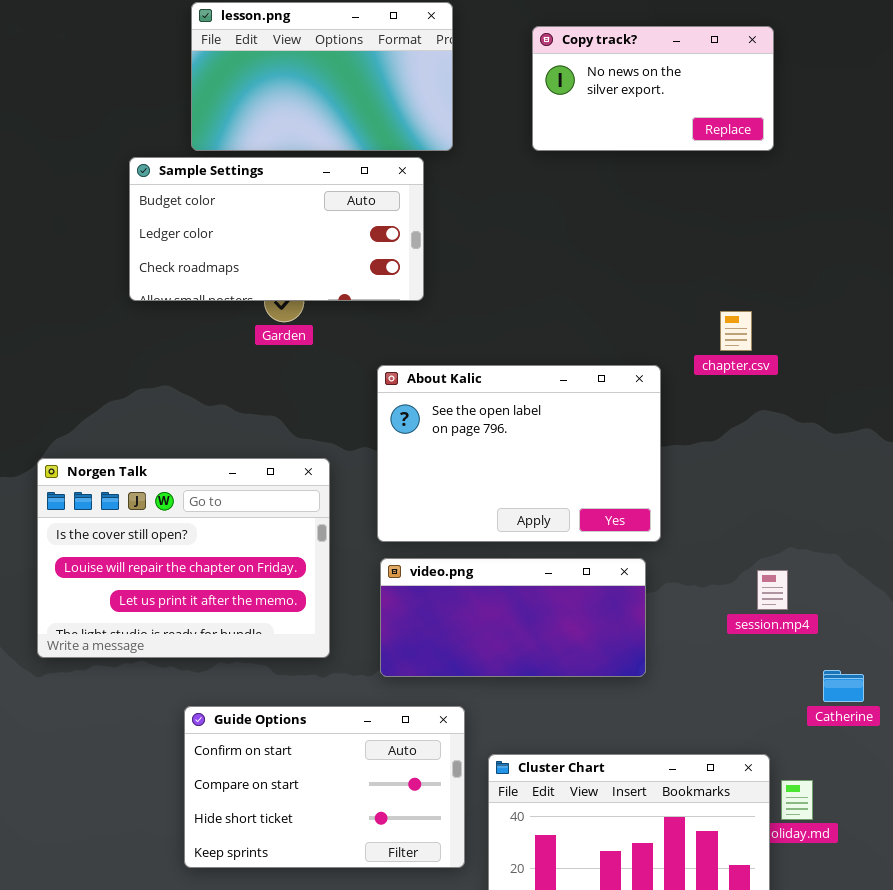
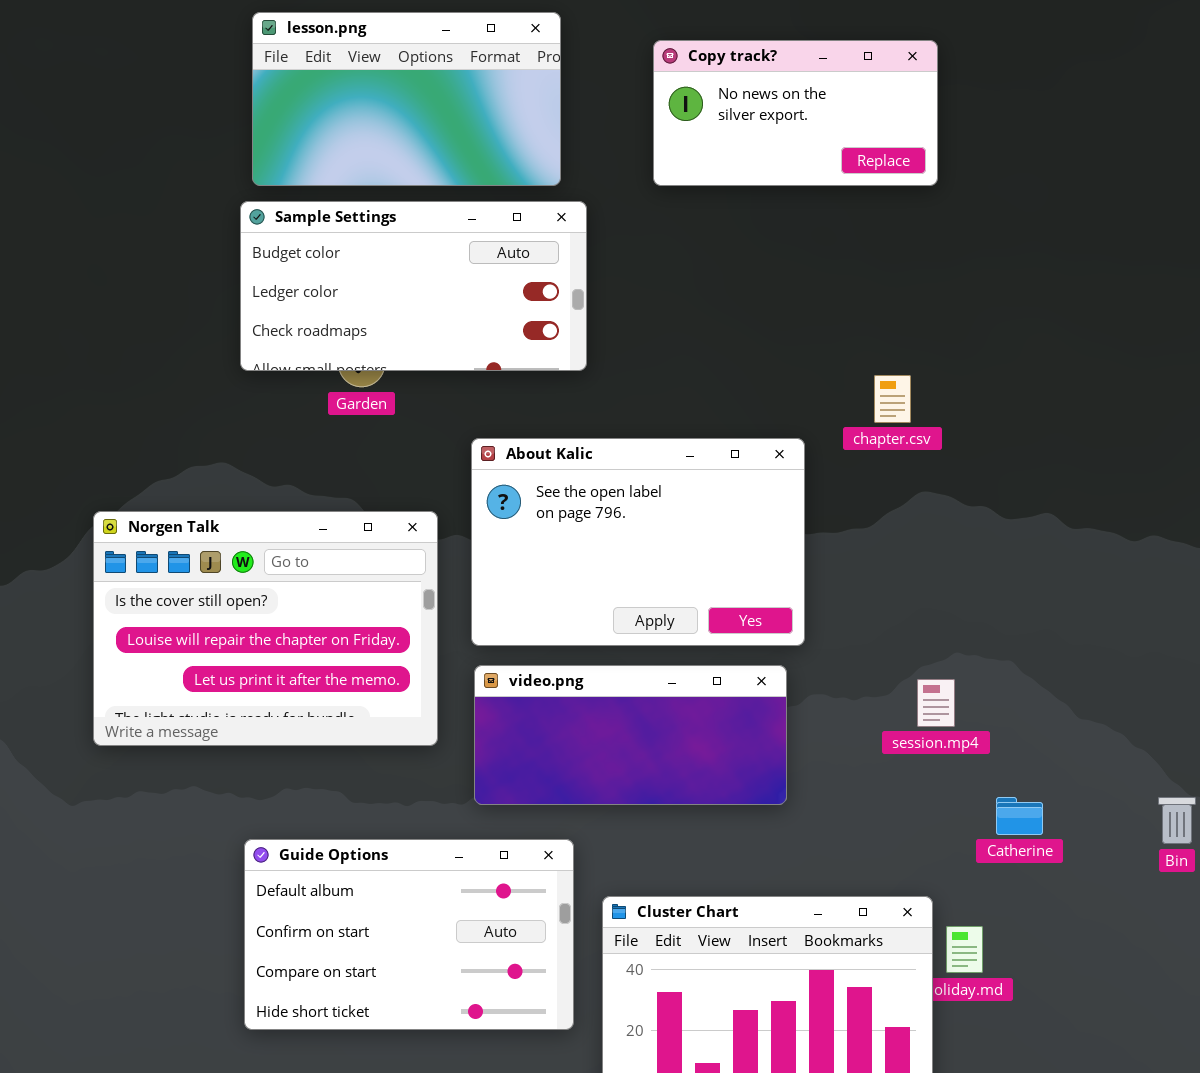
Sample Settings: [129,157,424,301] -> [240,201,587,371], moved
Norgen Talk: [37,458,330,658] -> [93,511,438,746], moved
Guide Options: [184,706,465,868] -> [244,839,574,1030], scrolled up 1 row

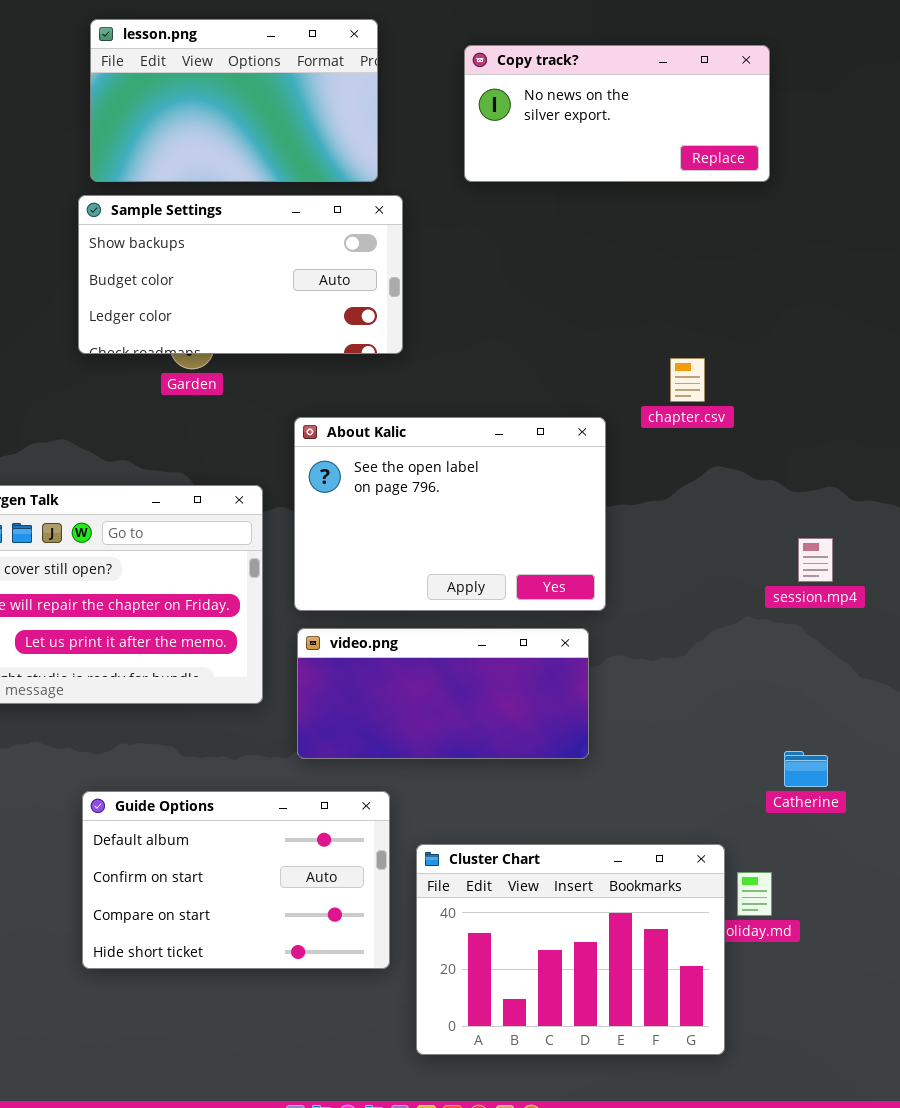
Copy track?: [653,40,938,186] -> [464,45,770,182], resized
Sample Settings: [240,201,587,371] -> [78,195,403,354], scrolled up 1 row
session.mp4: [917,679,955,727] -> [798,538,833,582], moved

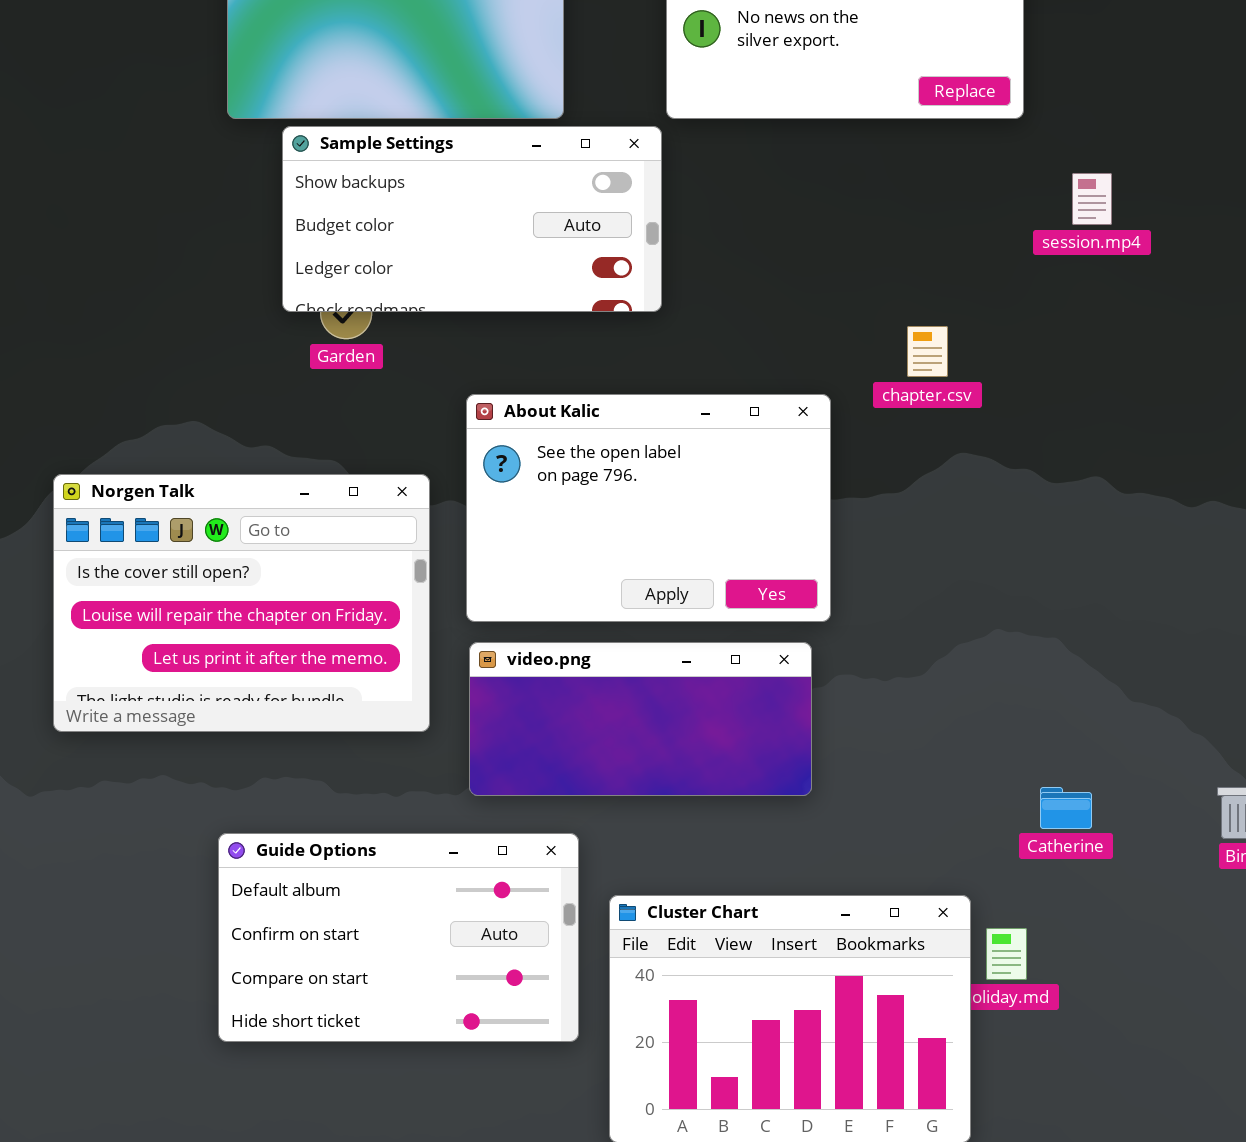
Sample Settings: [78,195,403,354] -> [282,126,662,312], moved
session.mp4: [798,538,833,582] -> [1072,173,1112,225], moved

